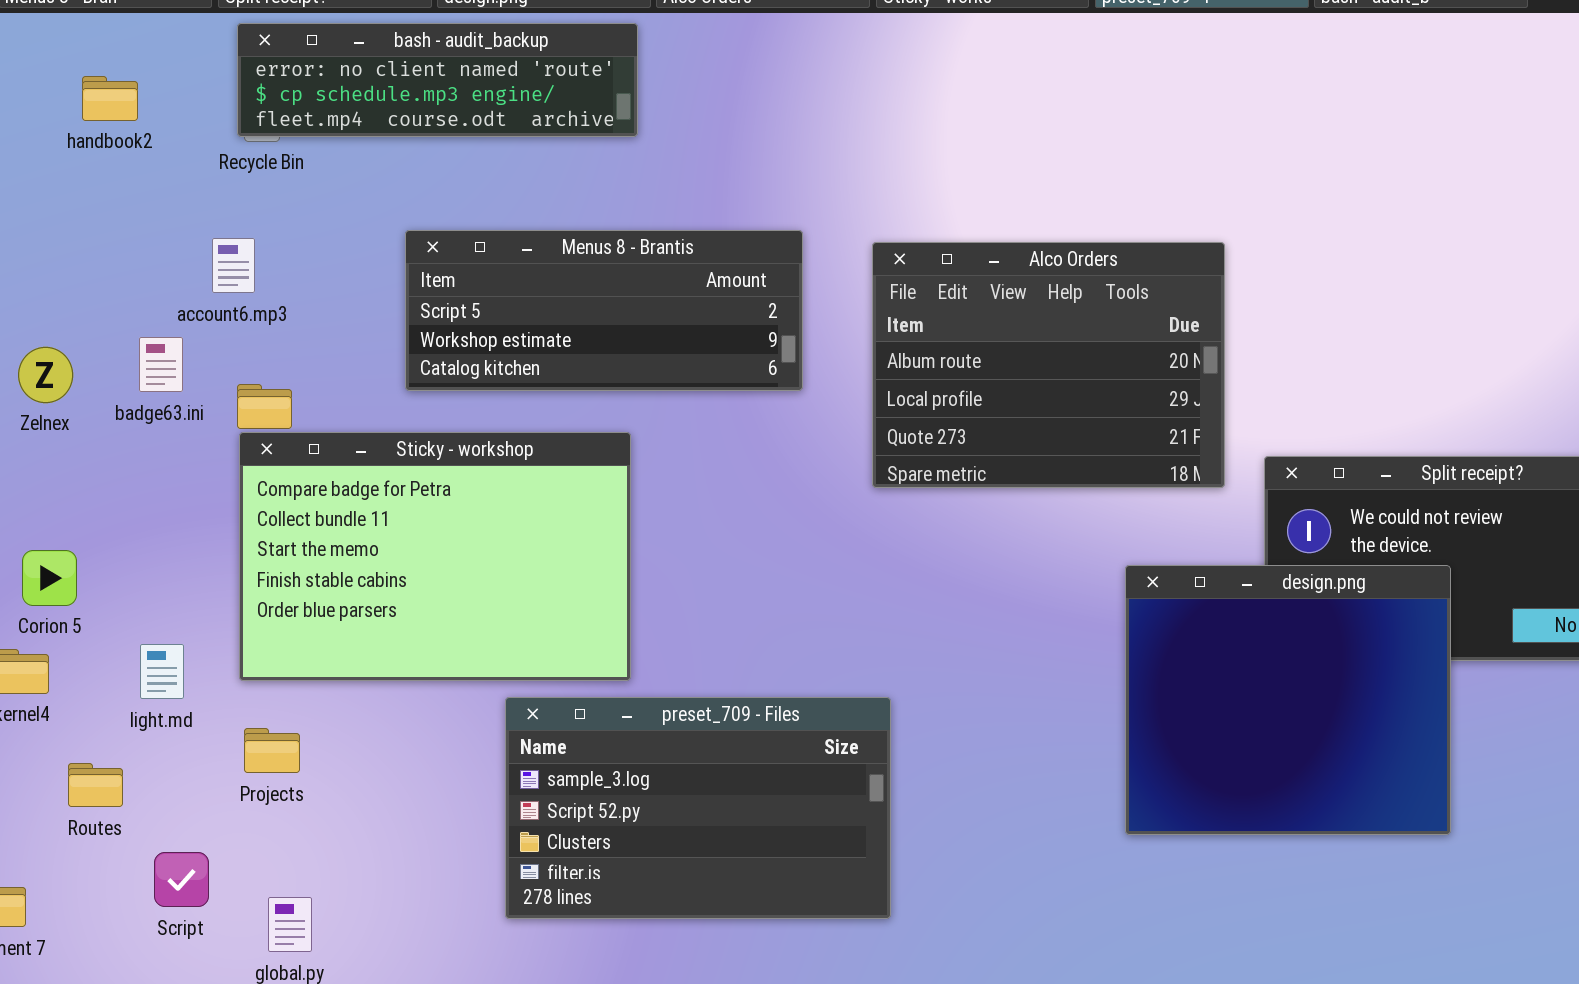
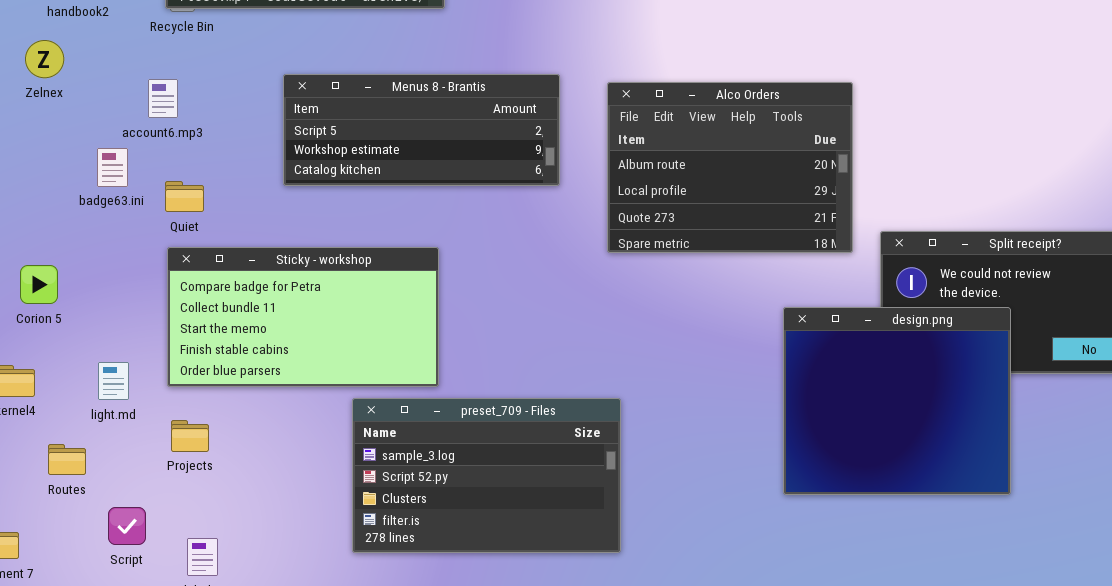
Zelnex: [18,347,73,403] -> [25,40,64,78], moved
Sticky - workshop: [239,432,631,681] -> [167,247,439,387], resized
Corion 5: [22,550,77,606] -> [20,265,58,304], moved

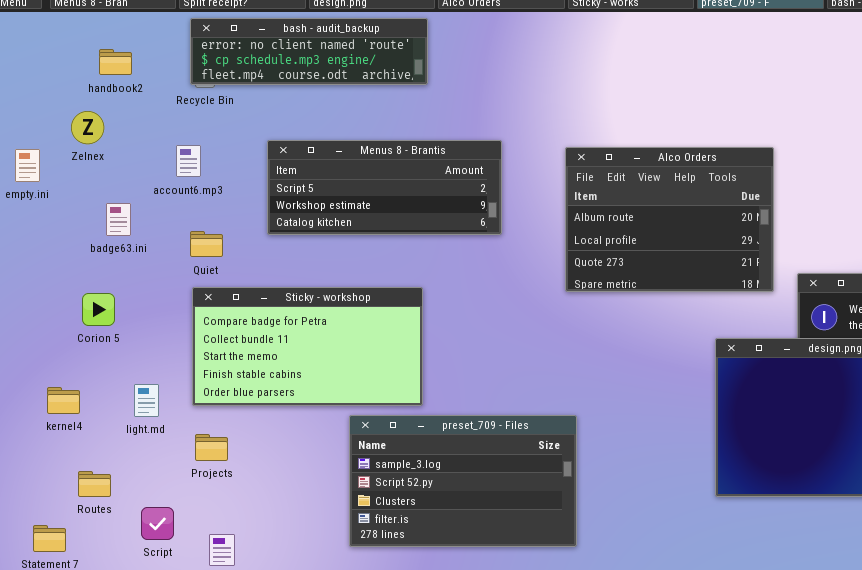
Menus 8 - Brantis: [283,74,560,186] -> [267,140,502,235], moved
badge63.ini: [97,148,128,187] -> [106,203,131,236], moved
Corion 5: [20,265,58,304] -> [82,293,115,326], moved
Routes: [48,444,86,475] -> [78,471,111,497], moved

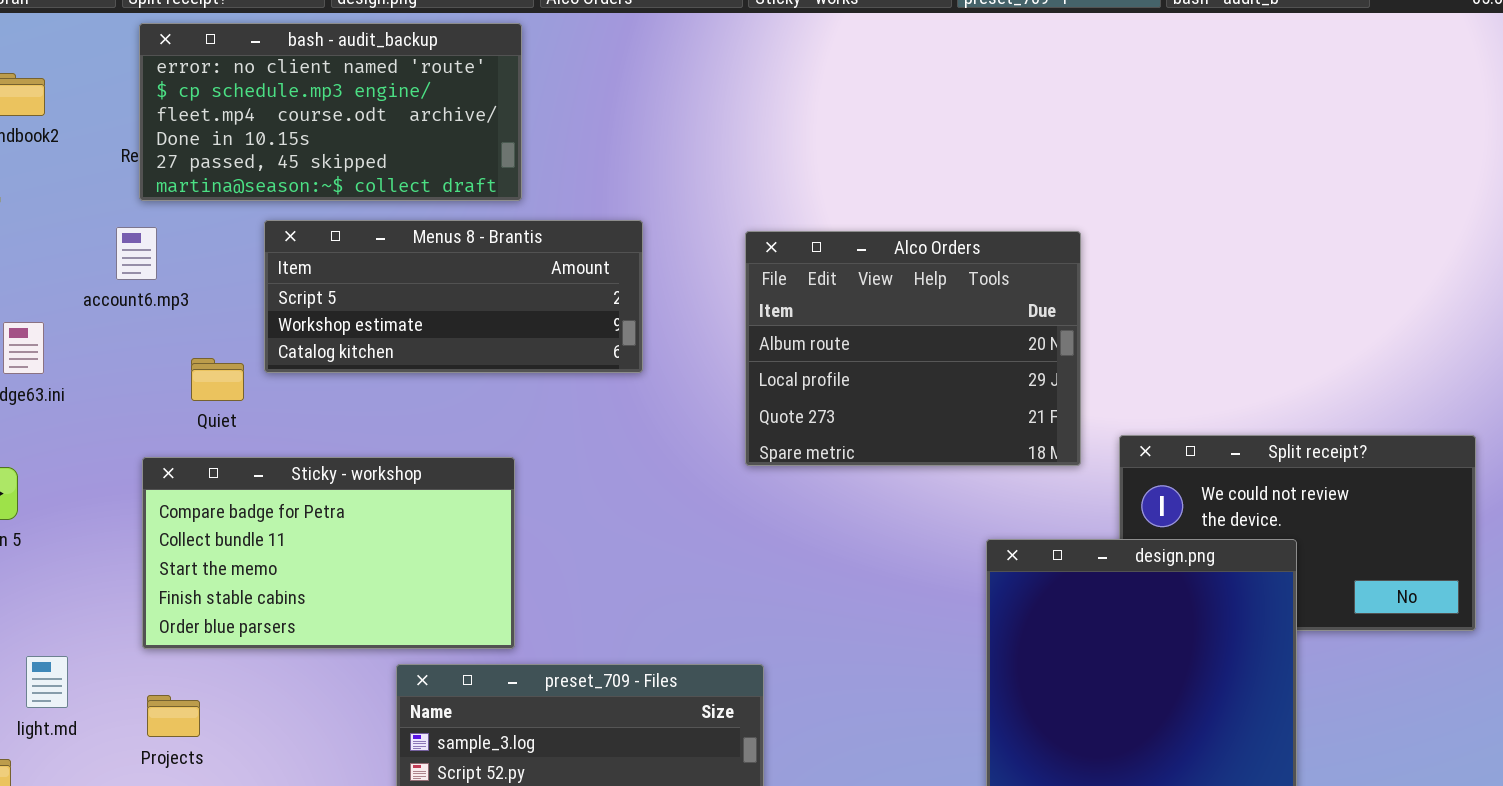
bash - audit_backup: [190,18,428,85] -> [139,23,522,201], resized
Quiet: [190,231,223,257] -> [191,358,244,401], moved
light.md: [134,384,159,417] -> [26,656,68,708], moved

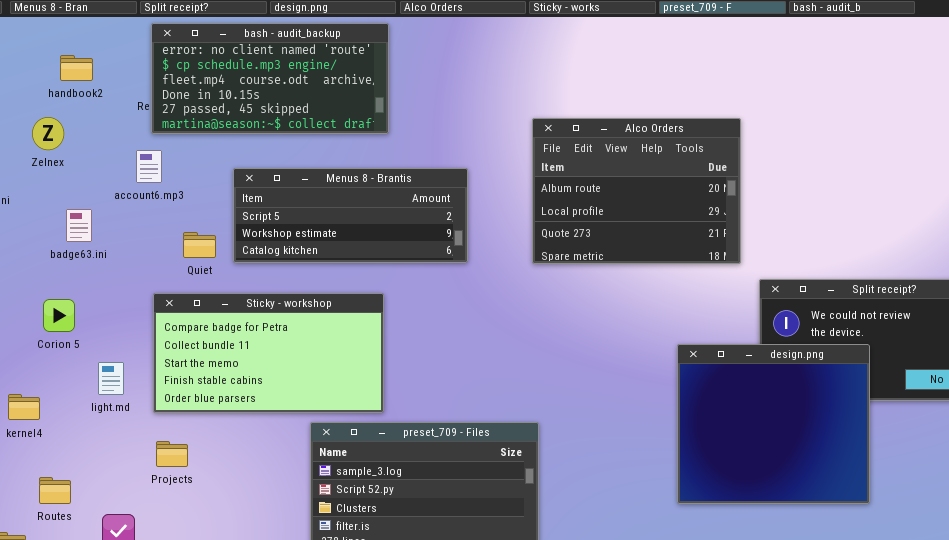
Menus 8 - Brantis: [264,220,643,373] -> [233,168,468,263], moved
Alco Orders: [745,231,1081,466] -> [532,118,741,264], moved
light.md: [26,656,68,708] -> [98,362,124,395], moved

